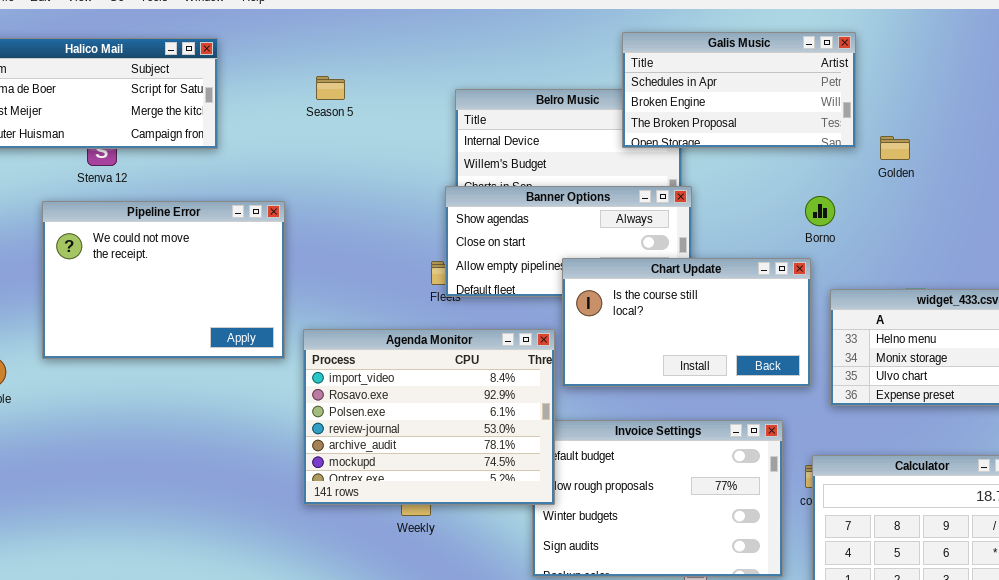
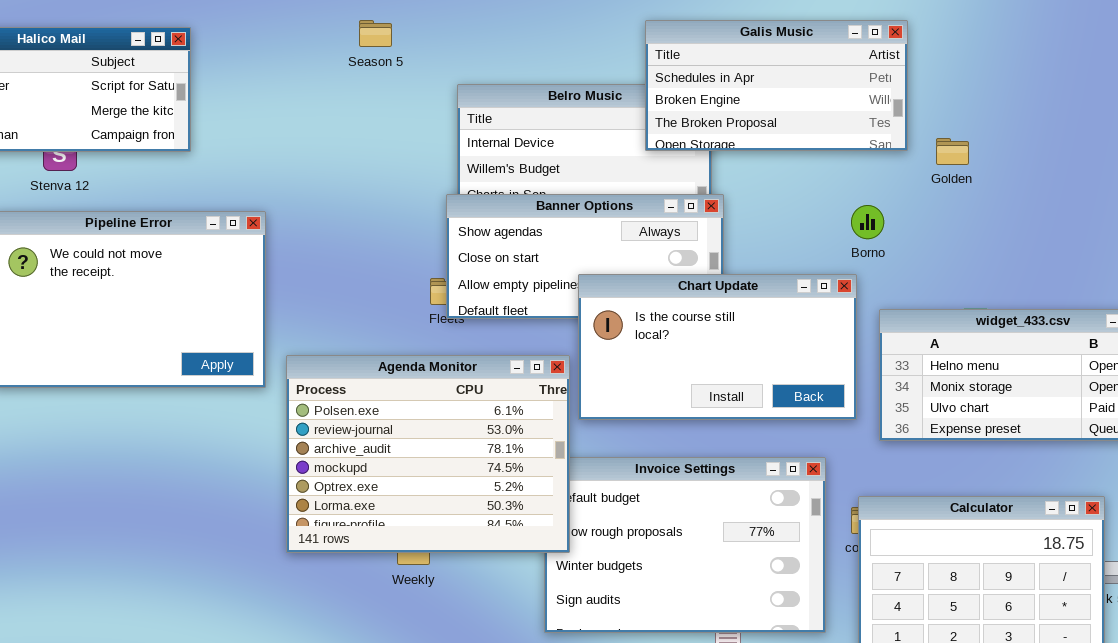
Season 5: [316,76,345,100] -> [359,20,392,47], moved
Agenda Monitor: [303,329,555,505] -> [286,355,570,553], scrolled down 2 rows

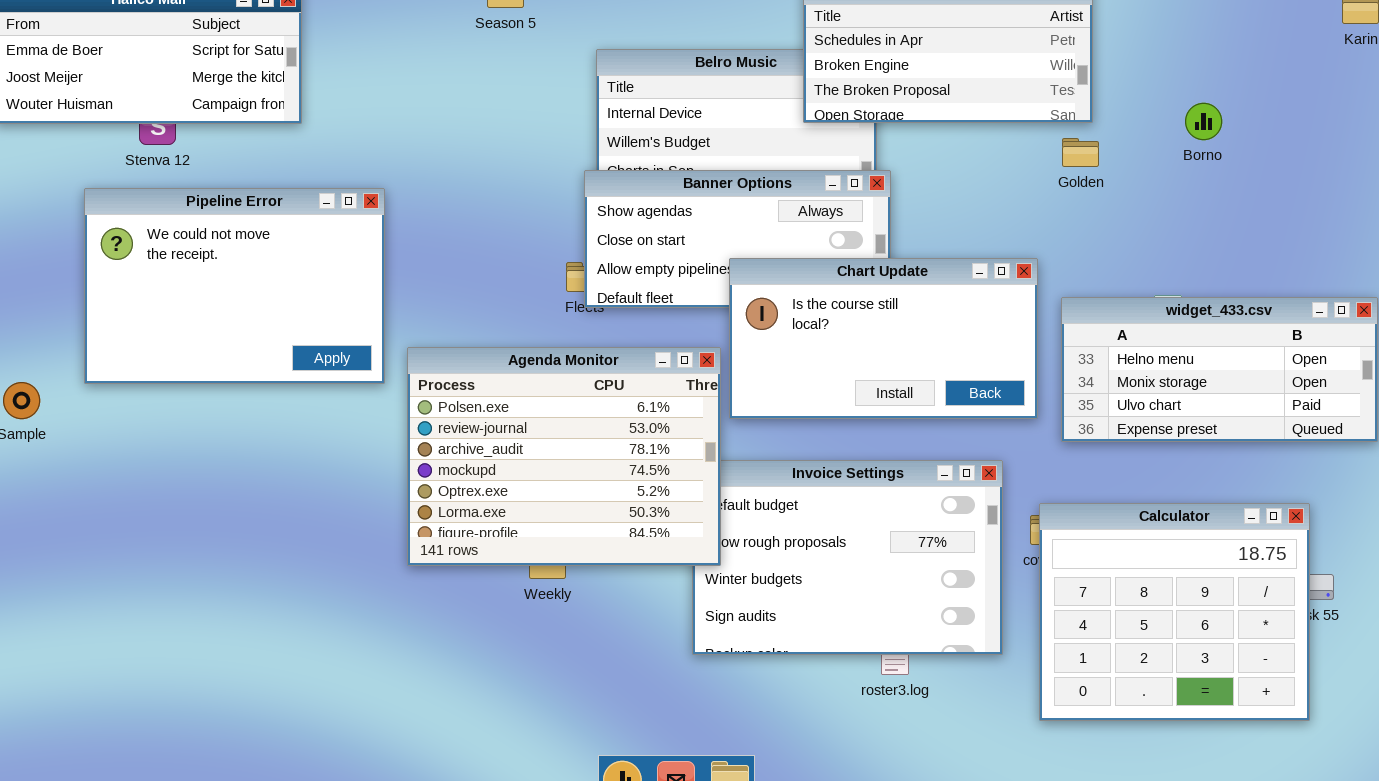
Golden: [936,138,969,165] -> [1062,138,1099,167], moved
Borno: [851,205,884,239] -> [1185,103,1222,140], moved

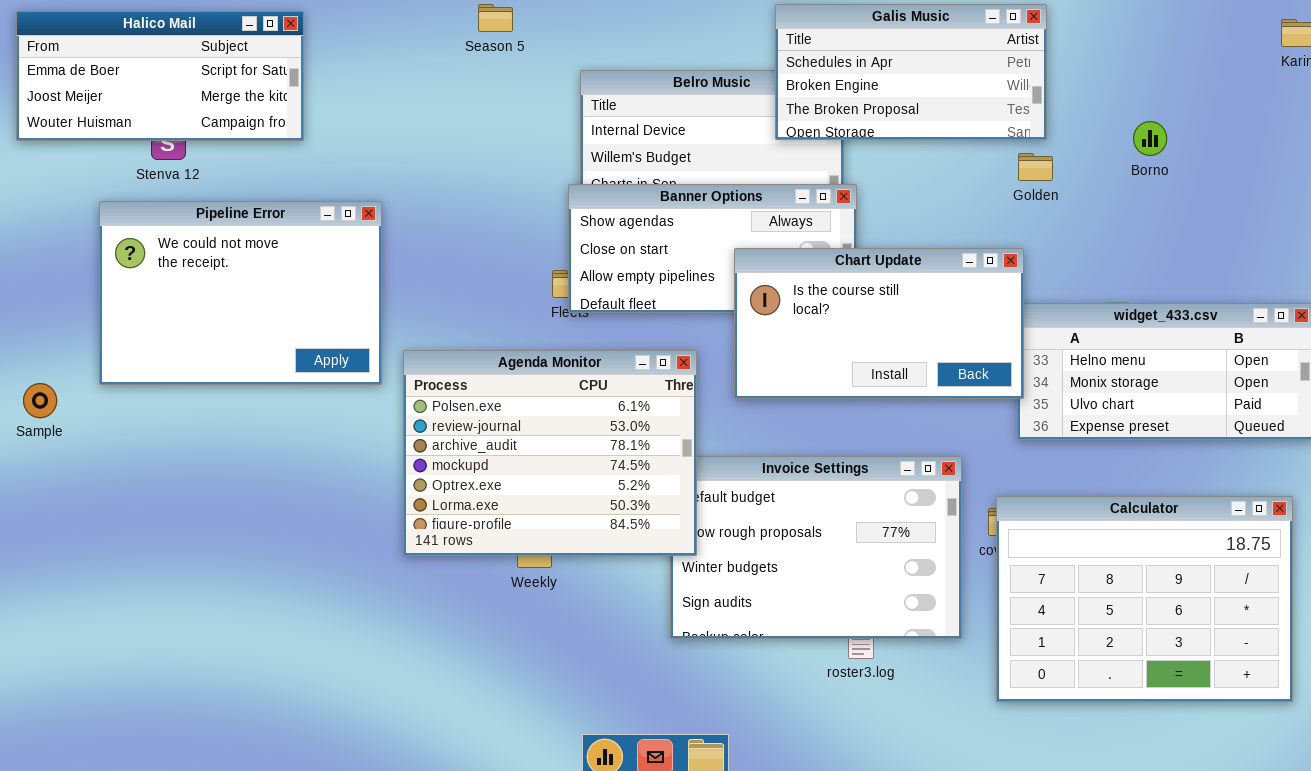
Chart Update: [729,258,1038,419] -> [734,248,1024,399], moved
Calculator: [1039,503,1310,721] -> [996,496,1293,702], resized

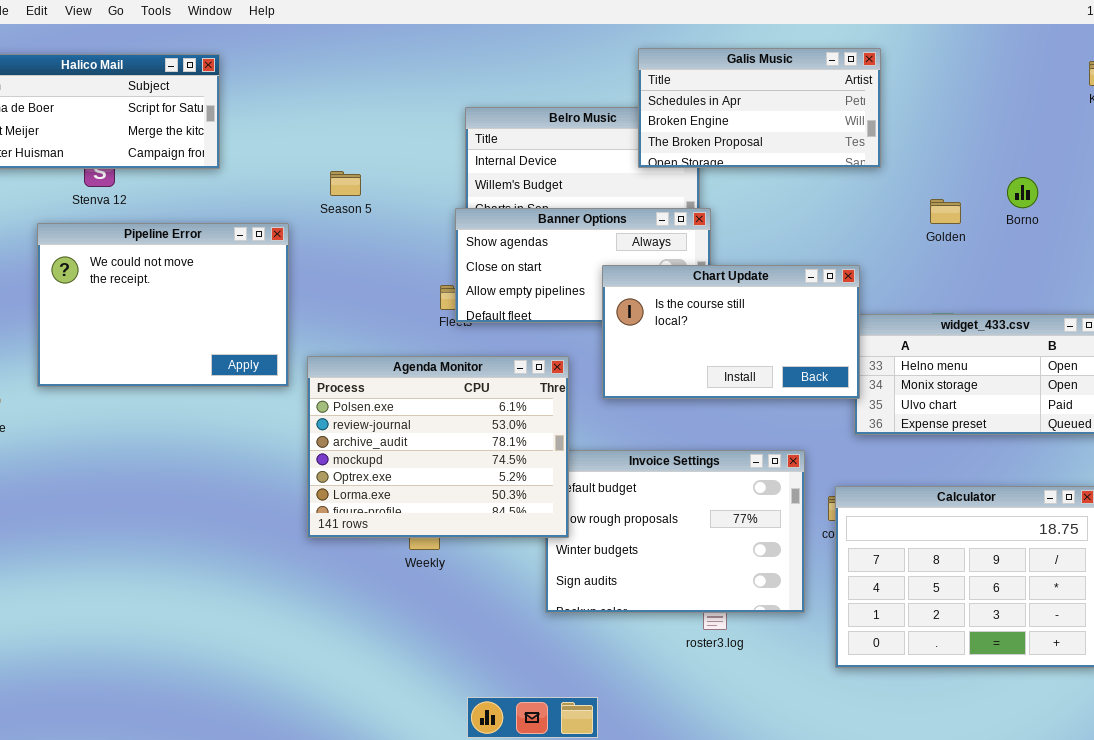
Season 5: [478,4,513,32] -> [330,171,361,196], moved
Borno: [1133,121,1167,156] -> [1007,177,1038,208], moved
Golden: [1018,153,1053,181] -> [930,199,961,224], moved

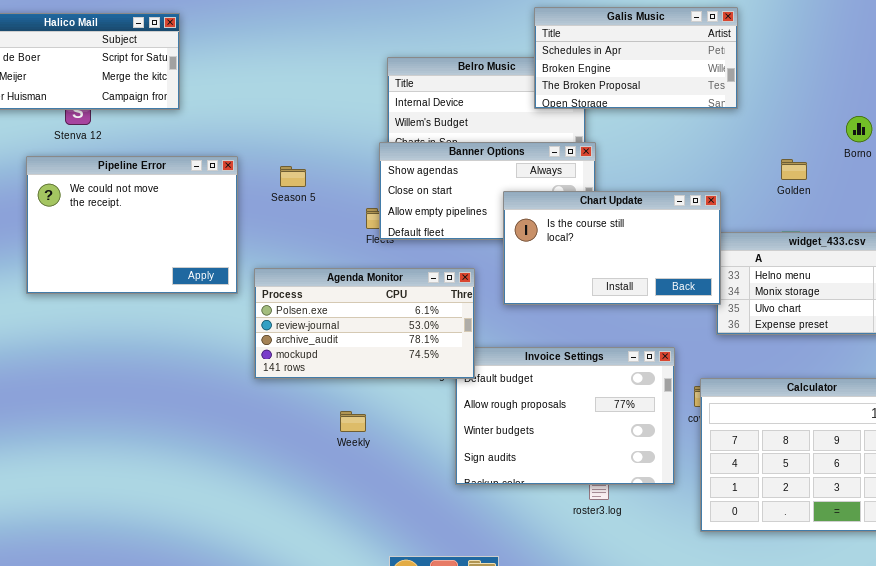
Season 5: [330,171,361,196] -> [280,166,306,187], moved
Golden: [930,199,961,224] -> [781,159,807,180], moved
Agenda Monitor: [307,356,569,538] -> [254,268,475,379], resized

